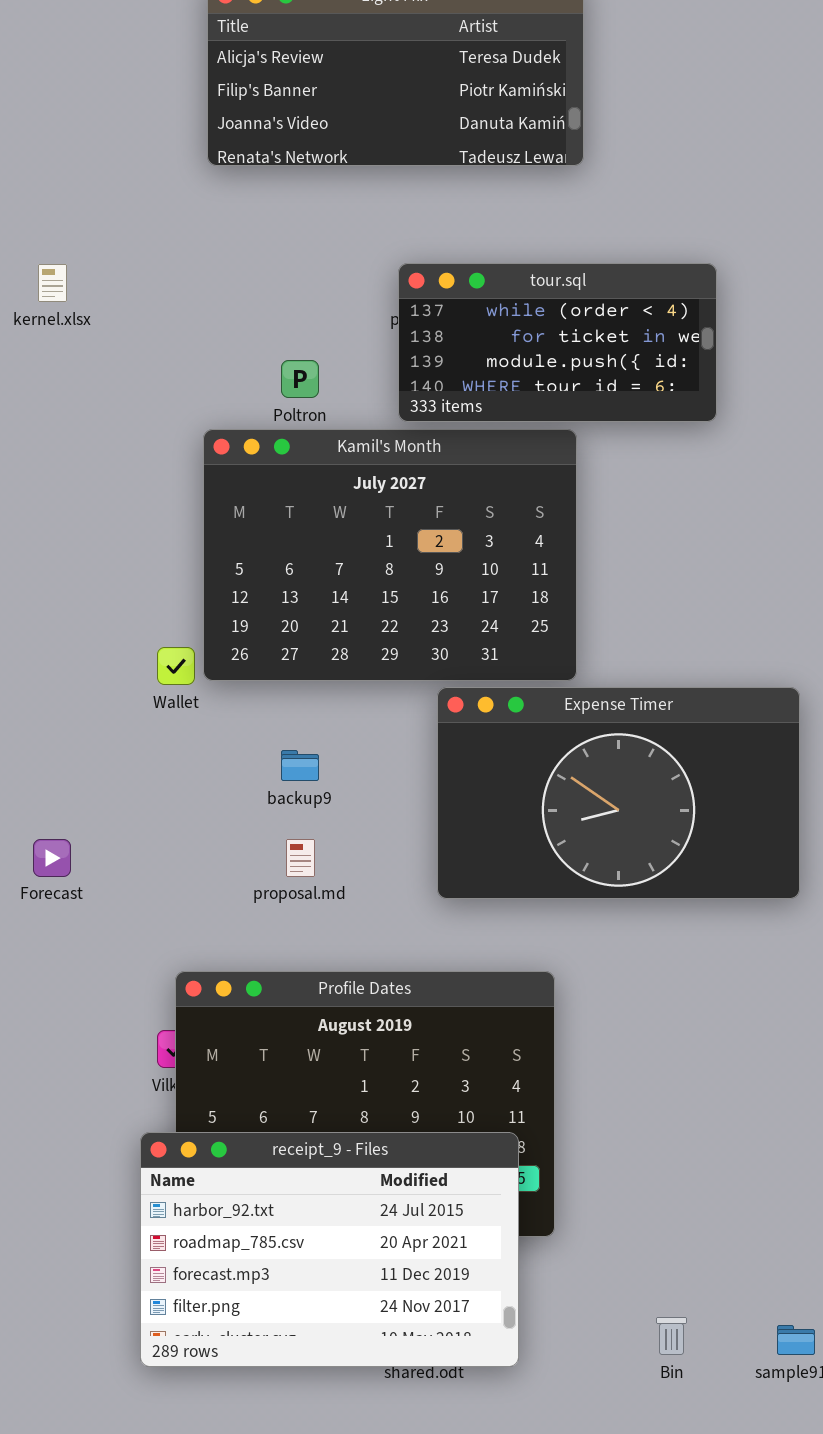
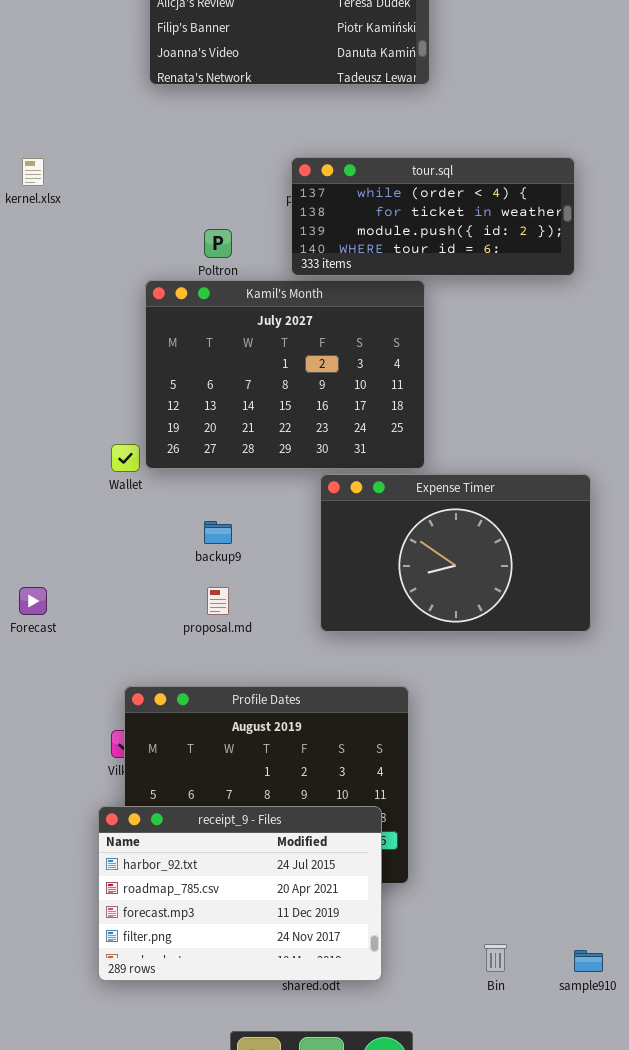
tour.sql: [398,263,717,422] -> [291,157,575,276], resized

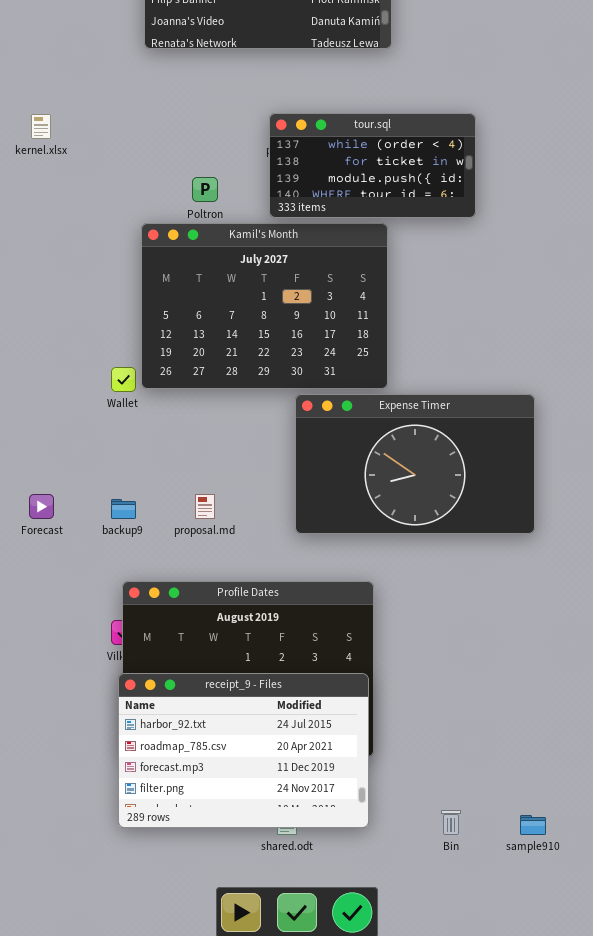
tour.sql: [291,157,575,276] -> [269,113,476,218], resized
backup9: [204,521,232,544] -> [111,499,136,519], moved
receipt_9 - Files: [98,806,382,981] -> [118,673,369,828], moved

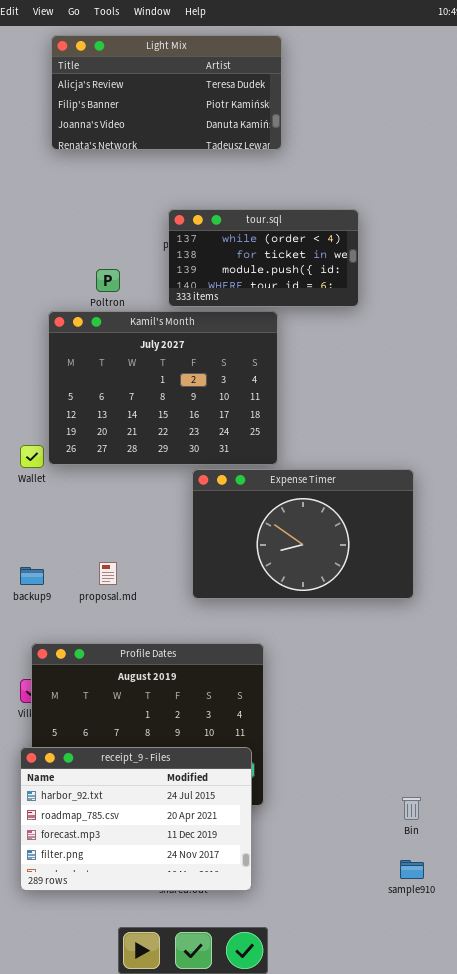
receipt_9 - Files: [118,673,369,828] -> [20,747,252,891], moved
Bin: [441,810,461,835] -> [402,797,421,820], moved

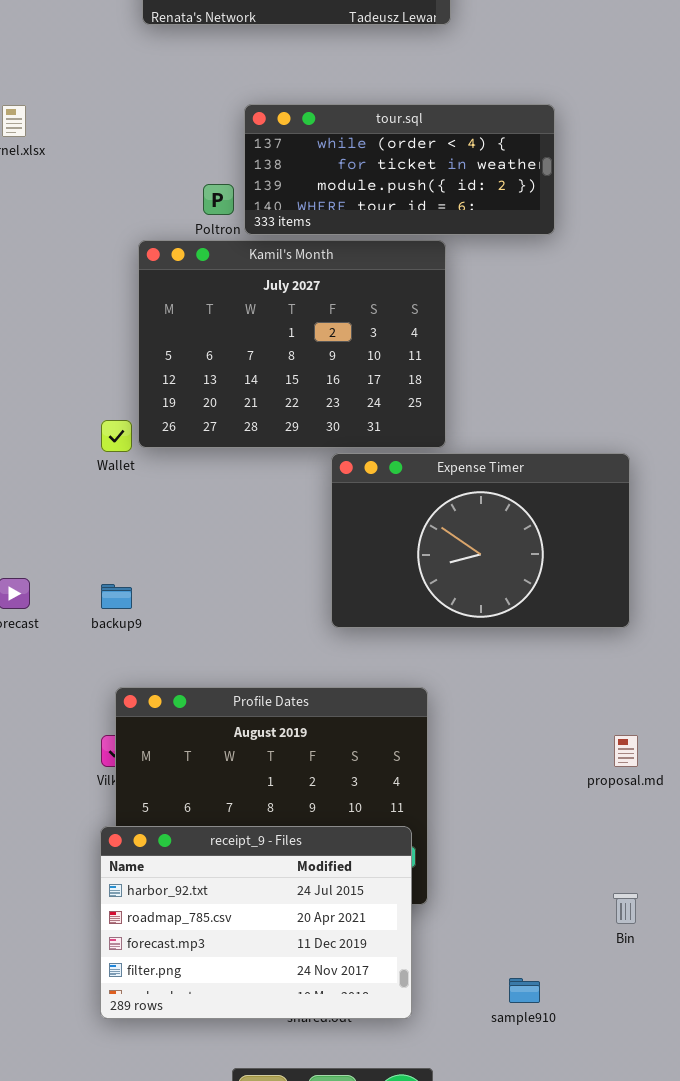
tour.sql: [168,209,359,307] -> [244,104,555,235], resized
proposal.md: [99,562,117,585] -> [614,735,638,767], moved
sample910: [400,860,424,879] -> [509,978,540,1003], moved

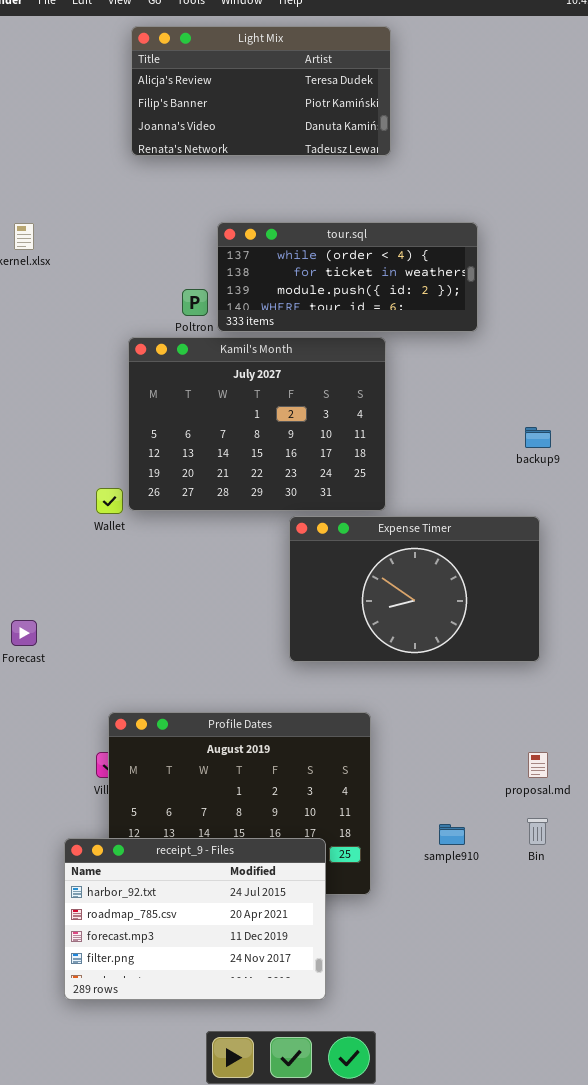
backup9: [101,584,132,609] -> [525,427,551,448], moved
receipt_9 - Files: [100,826,412,1019] -> [64,838,326,1000], moved
Bin: [613,893,638,924] -> [527,818,548,845], moved
sample910: [509,978,540,1003] -> [439,824,465,845], moved

